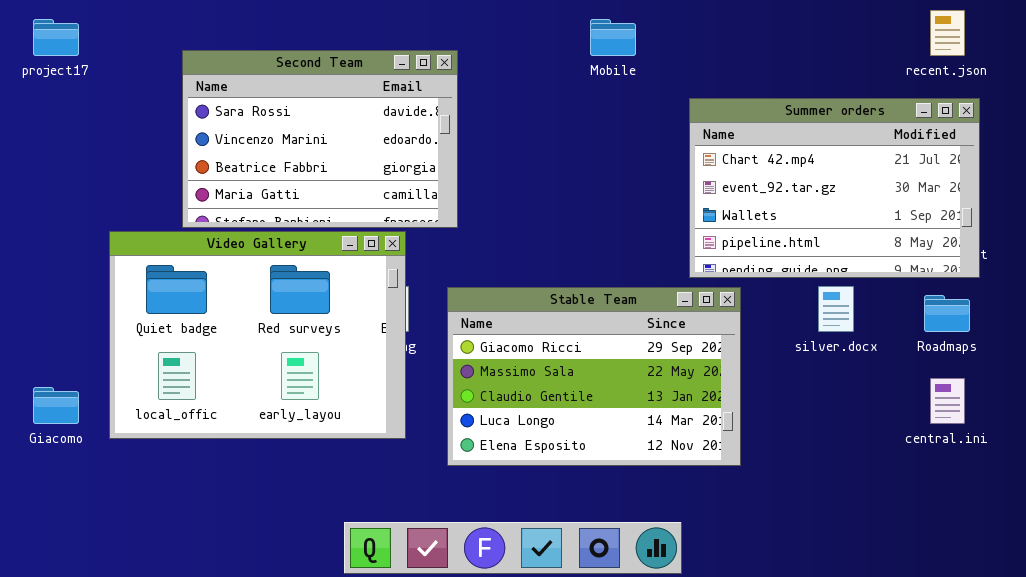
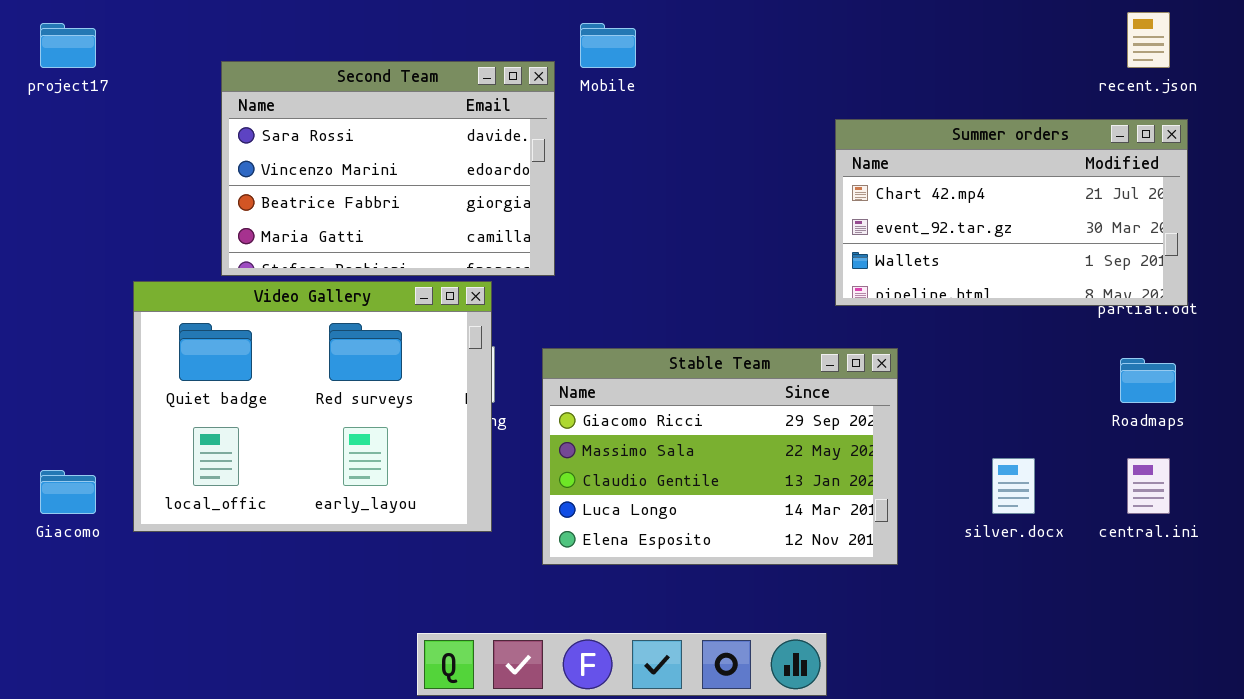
Mobile: [590,19,636,56] -> [580,23,636,68], moved
Summer orders: [689,98,980,278] -> [835,119,1188,306], resized
silver.docx: [818,286,854,332] -> [992,458,1035,514], moved

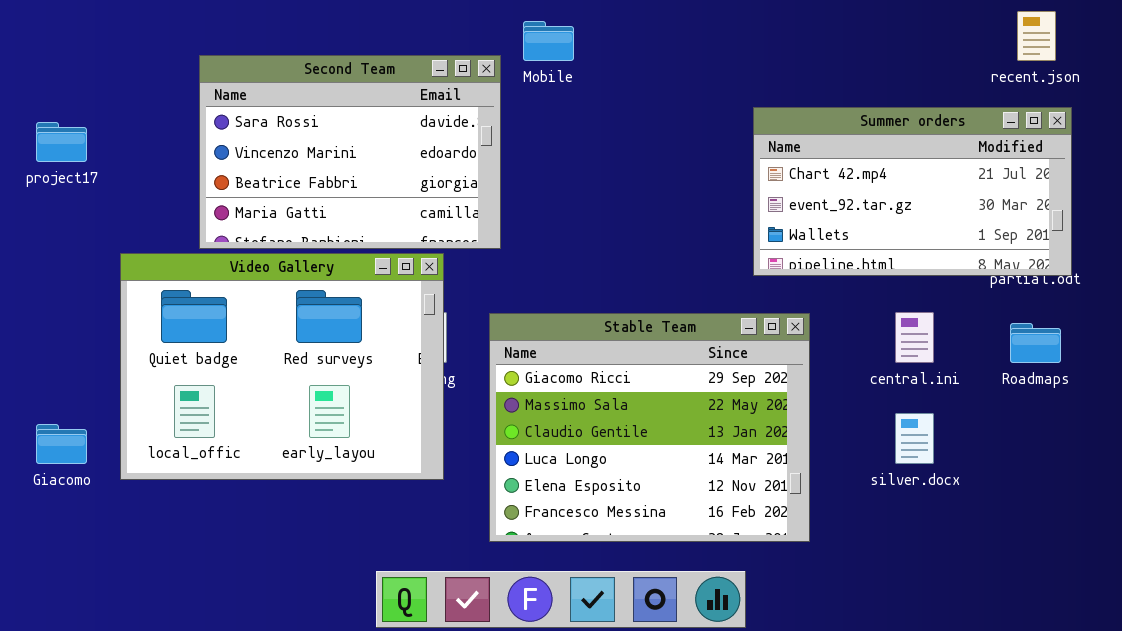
project17: [40,23,96,68] -> [36,122,87,162], moved
Stable Team: [542,348,898,565] -> [489,313,810,542], resized
central.ini: [1127,458,1170,514] -> [895,312,934,363], moved

